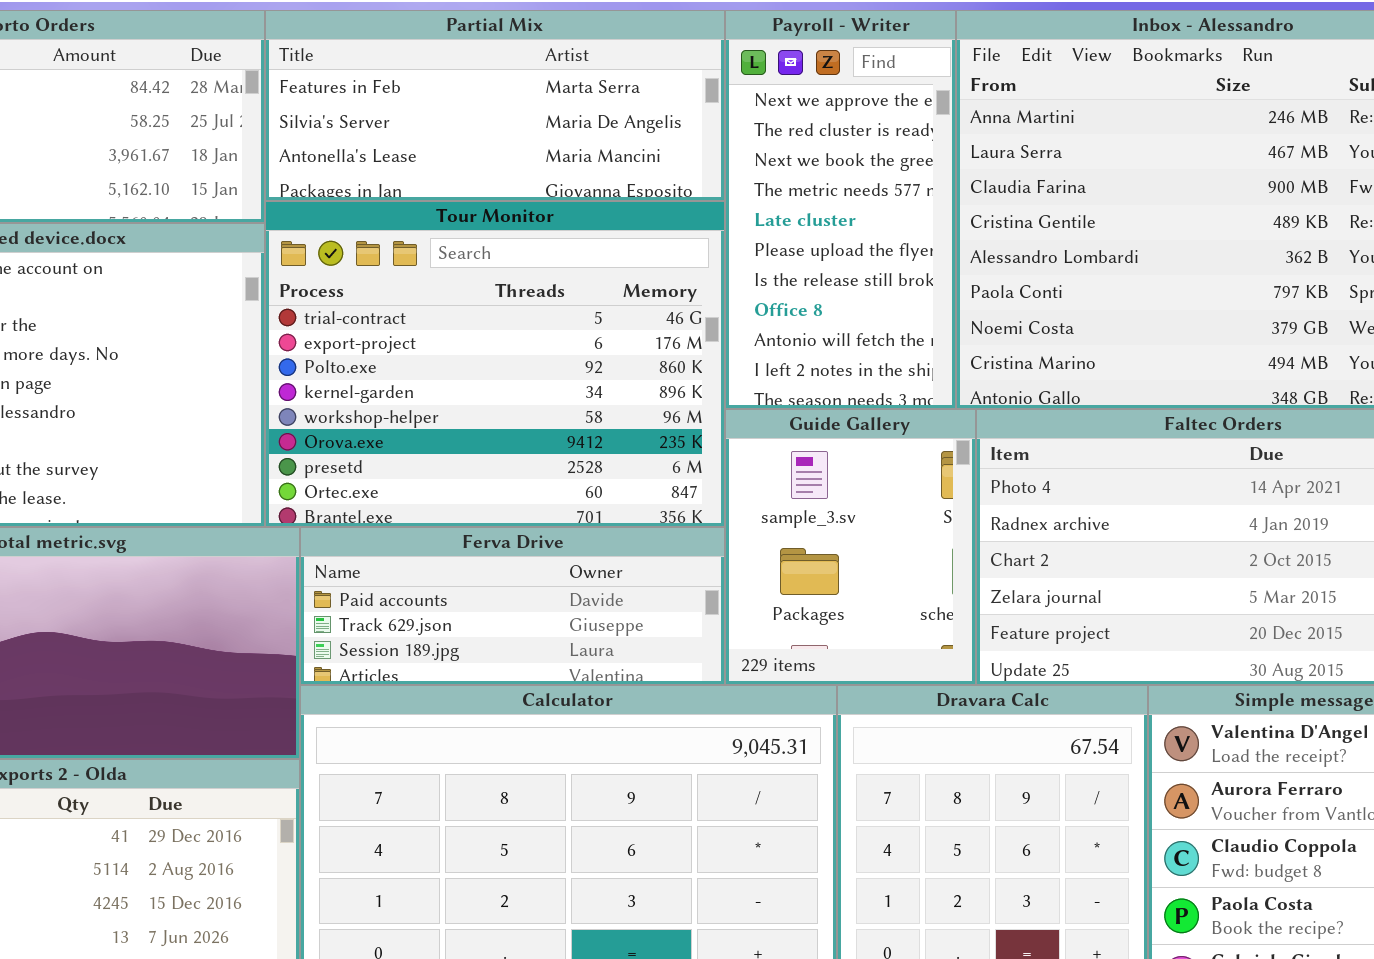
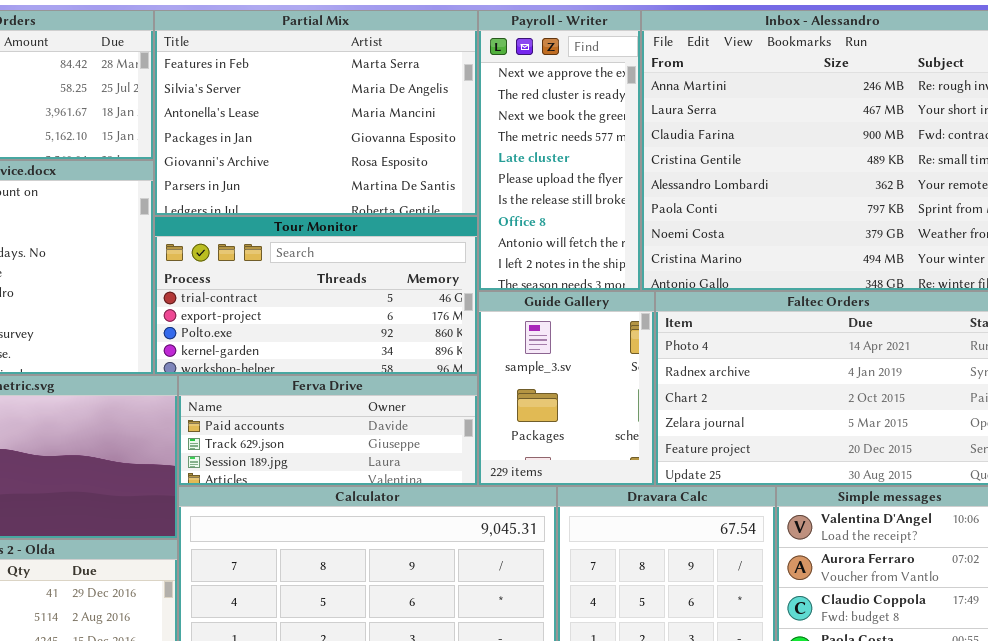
Partial Mix: [265,10,725,201] -> [154,10,478,216], resized
Tour Monitor: [265,201,725,527] -> [154,216,478,375], resized

